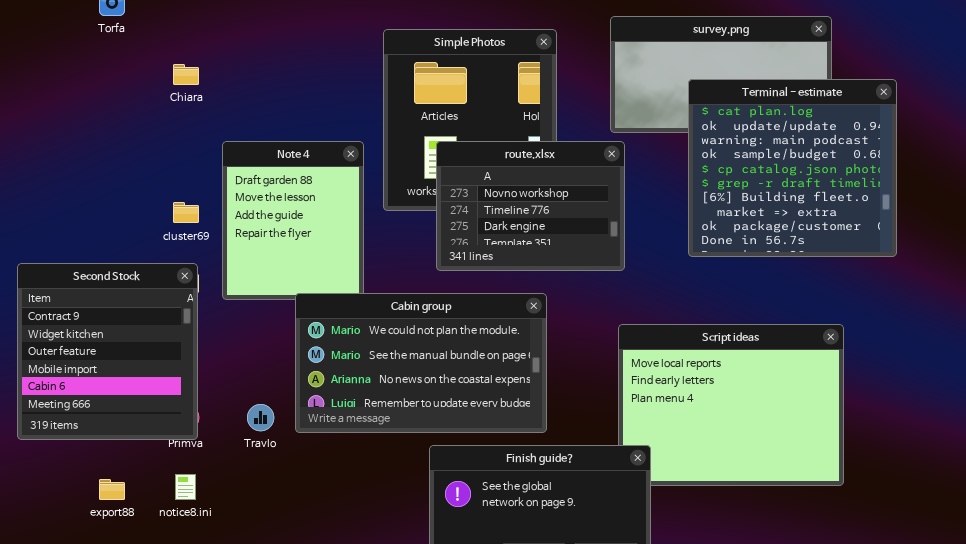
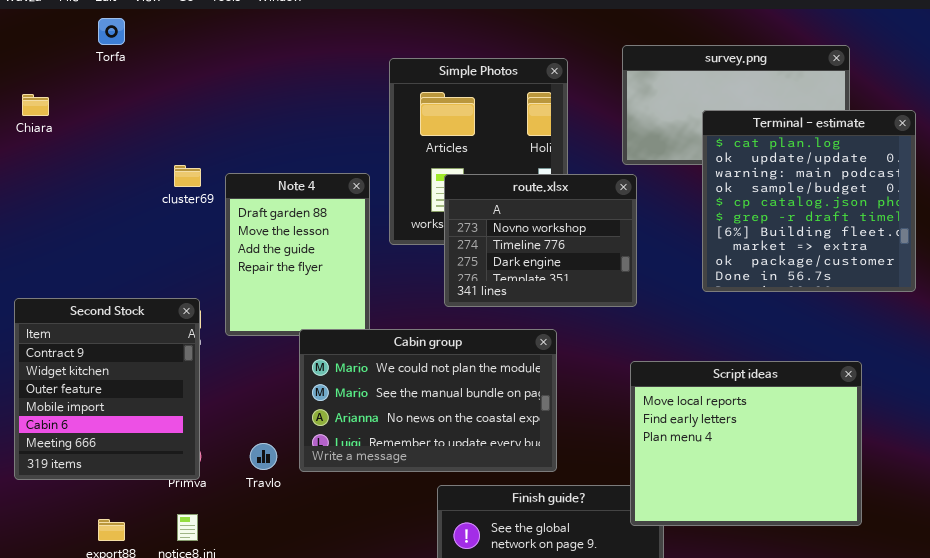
Chiara: [173,64,199,85] -> [22,94,49,116], moved
cluster69: [173,202,199,223] -> [174,165,201,187], moved
Script ideas: [618,324,844,486] -> [630,361,862,526], raised

